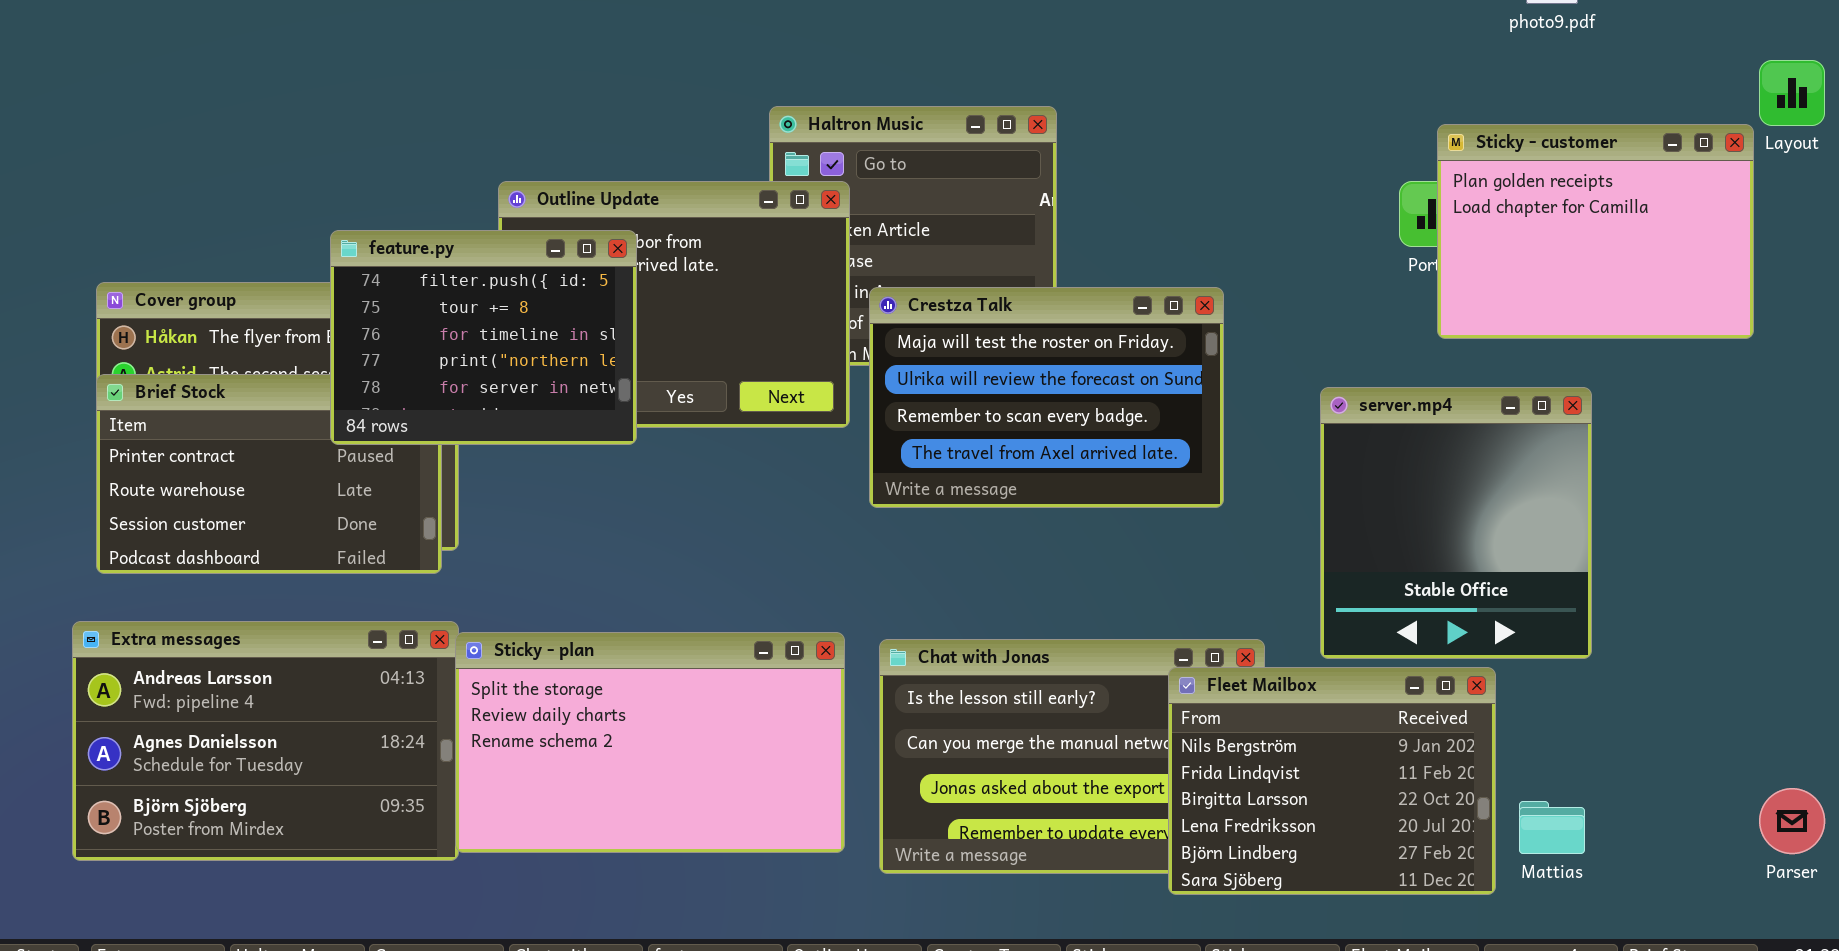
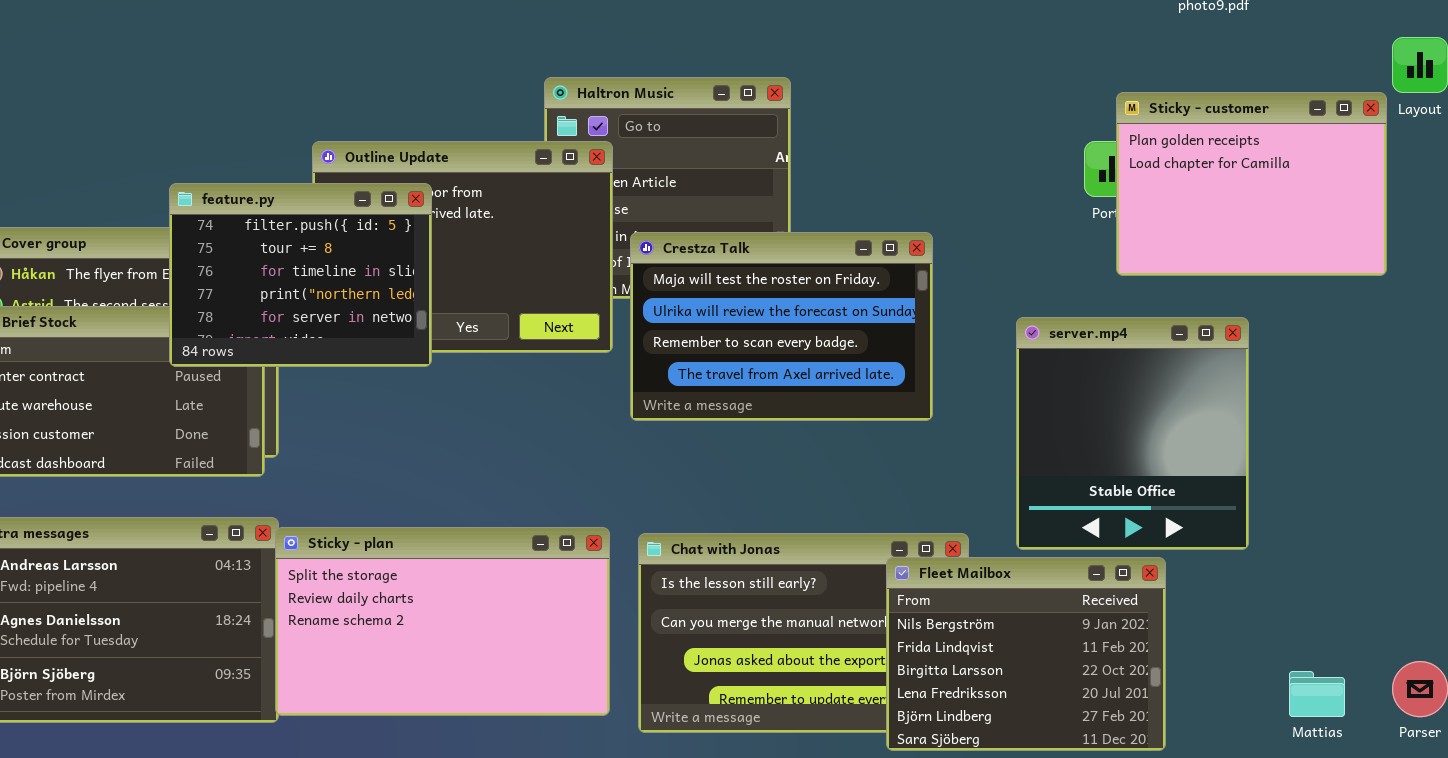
Mattias: [1519,801,1585,854] -> [1289,671,1345,717], moved

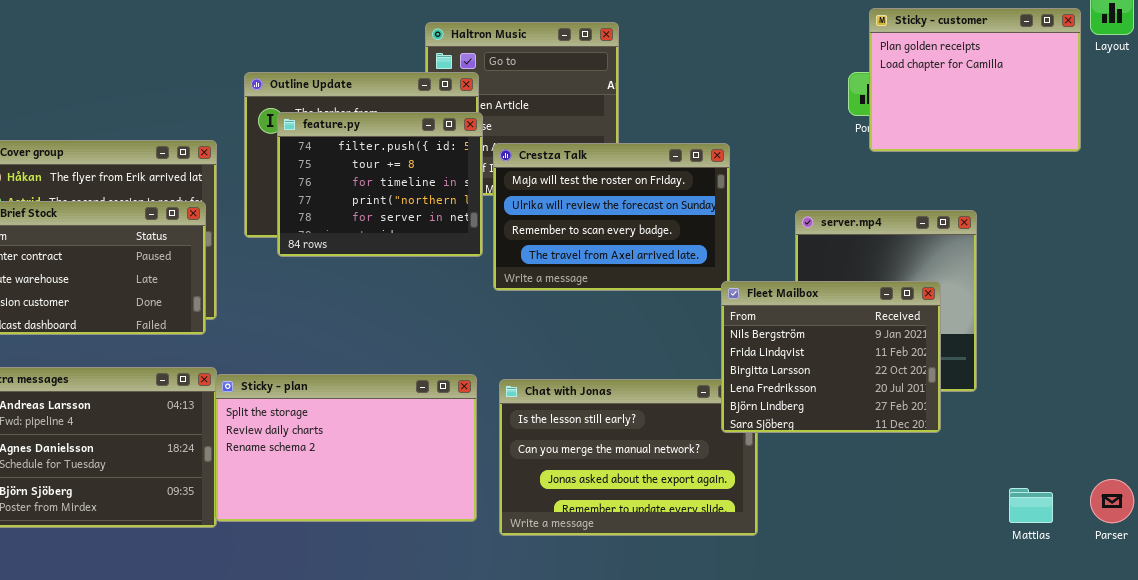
Sticky - customer: [1116,92,1387,276] -> [869,8,1081,152], moved
feature.py: [169,183,432,367] -> [277,112,483,257], moved
Fleet Mailbox: [886,557,1166,751] -> [721,281,941,433], moved

